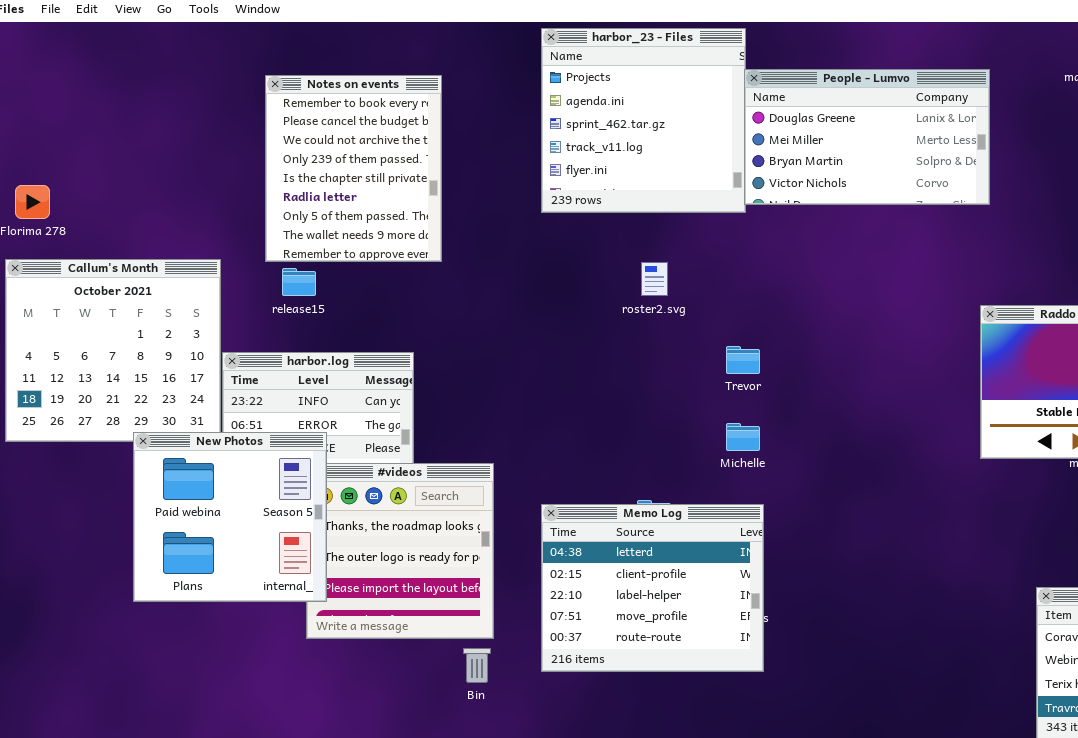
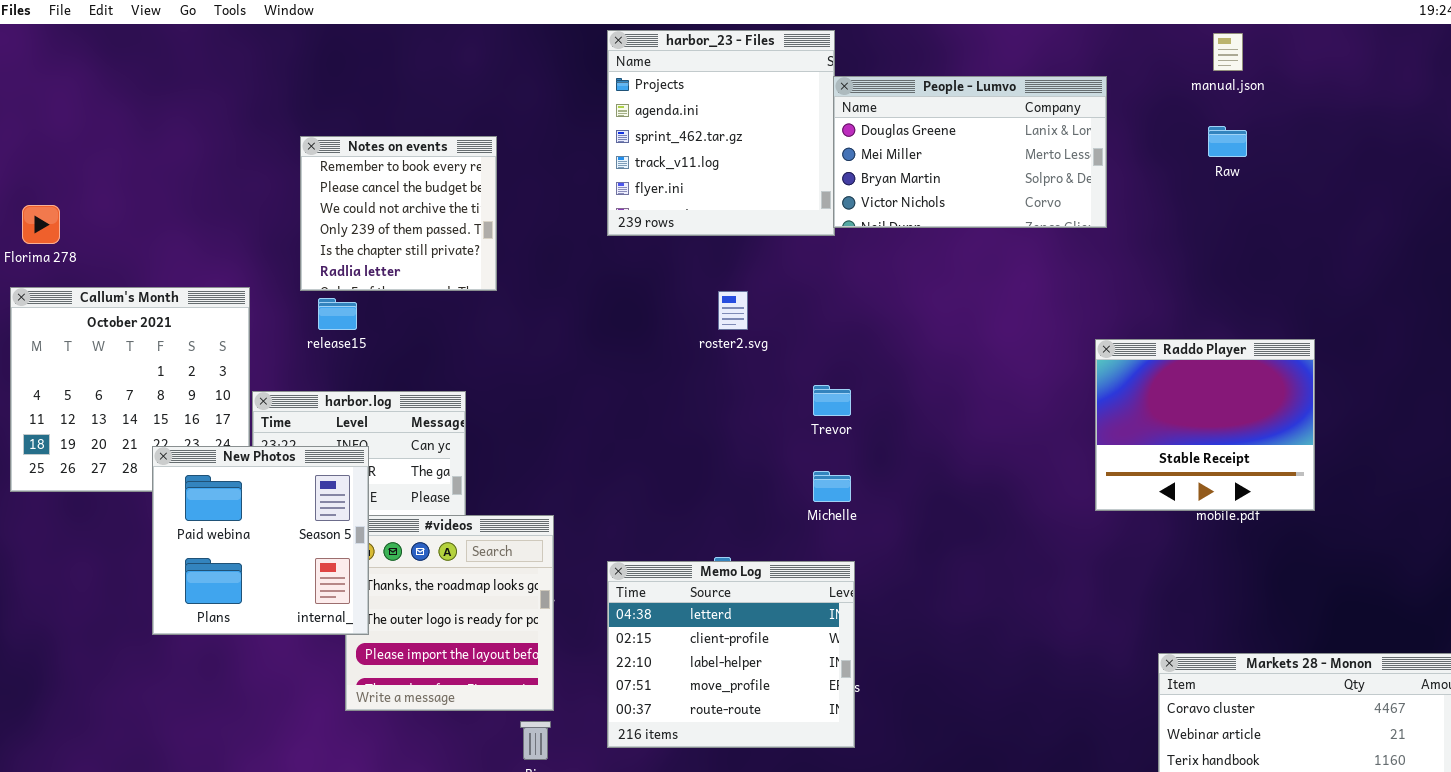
Notes on events: [265,75,442,262] -> [300,136,497,291], resized
New Photos: [133,432,327,602] -> [152,446,369,635], moved

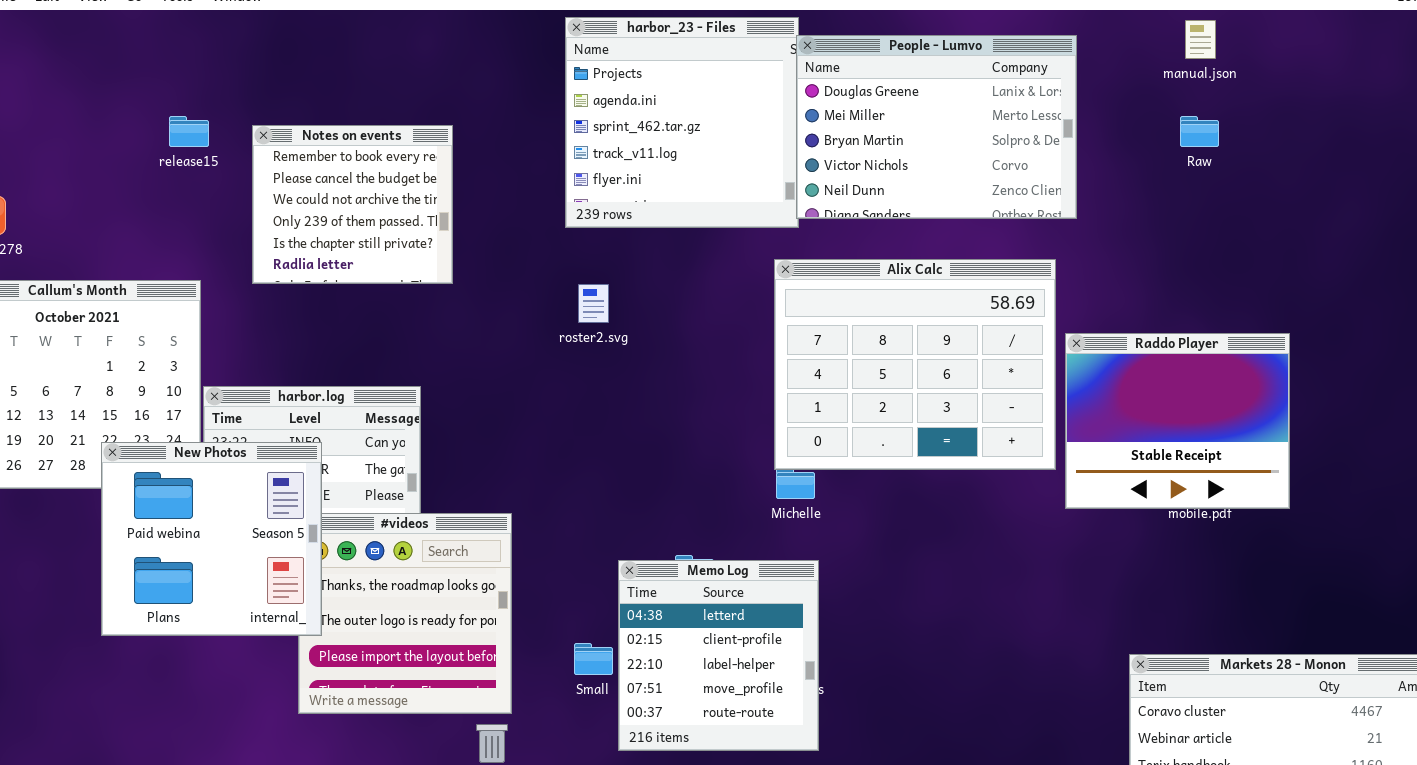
People - Lumvo: [833,76,1107,228] -> [796,35,1077,219], resized
Alix Calc: none -> [774,259,1056,470], opened
roster2.svg: [718,291,748,330] -> [578,284,609,323], moved
release15: [318,298,357,330] -> [169,116,209,147], moved
Memo Log: [607,561,855,748] -> [618,560,819,751], resized

